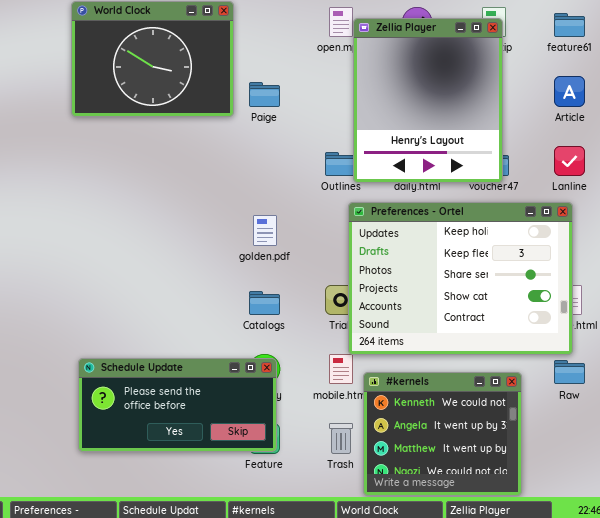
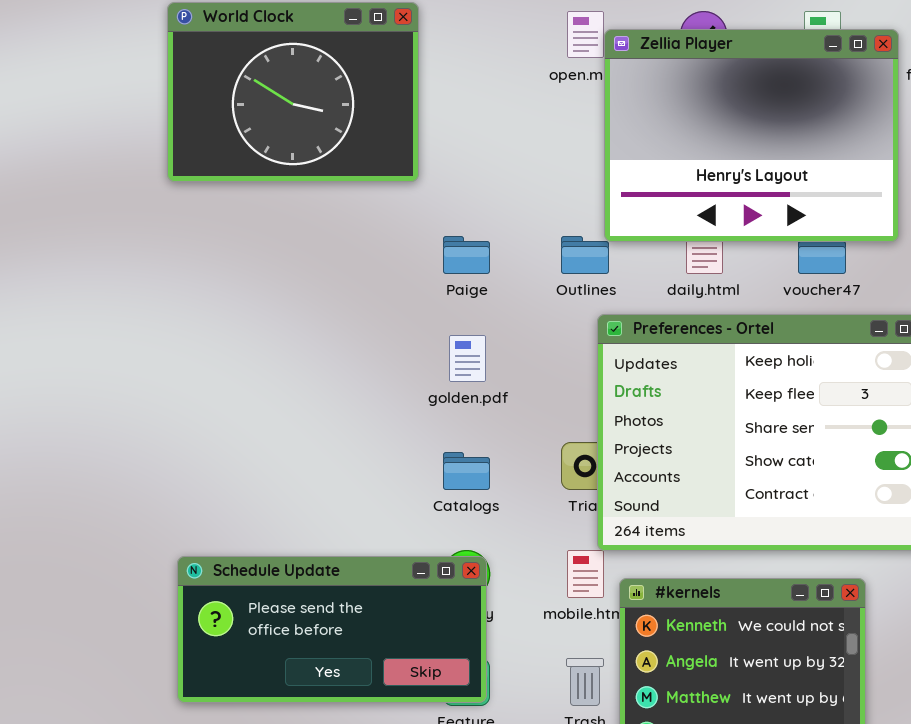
Zellia Player: [353,18,503,183] -> [604,29,899,242], resized
Paige: [249,82,280,107] -> [443,236,490,274], moved

